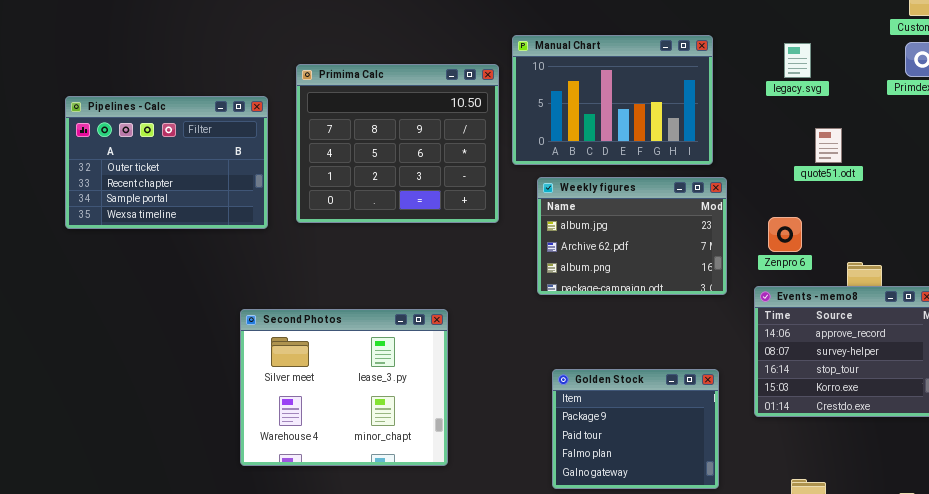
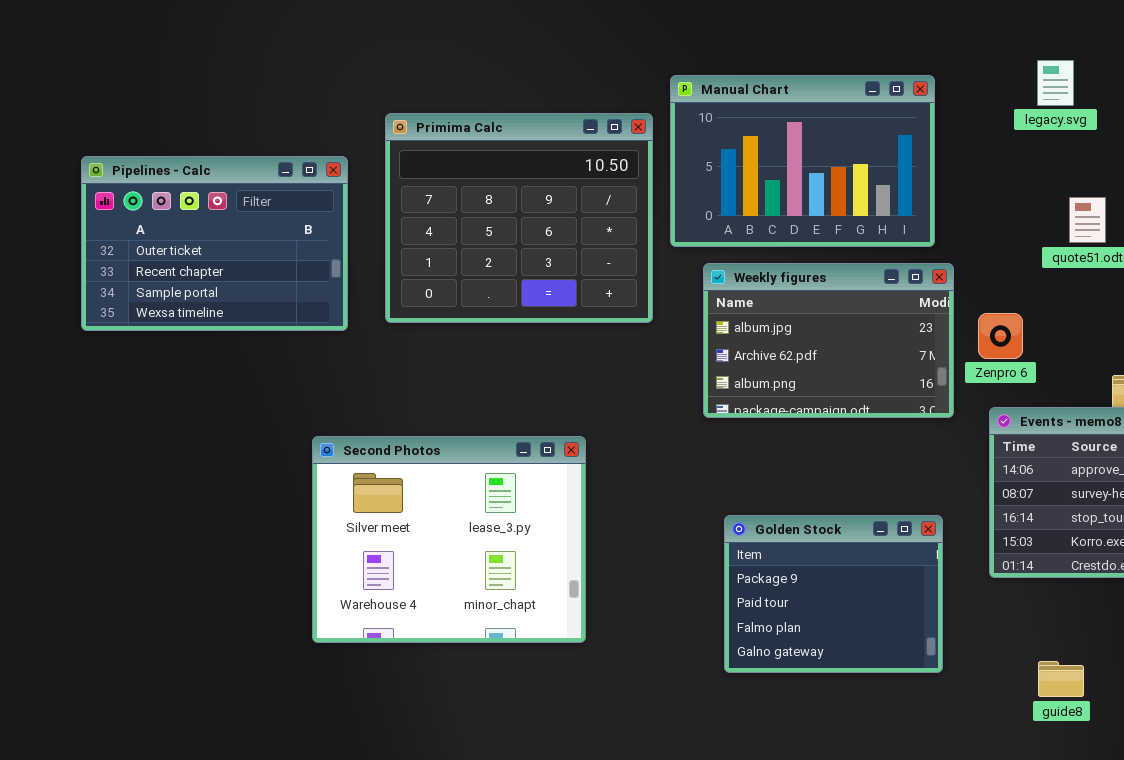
legacy.svg: [784,43,811,78] -> [1037,60,1074,106], moved
Zenpro 6: [768,217,802,252] -> [978,313,1023,359], moved

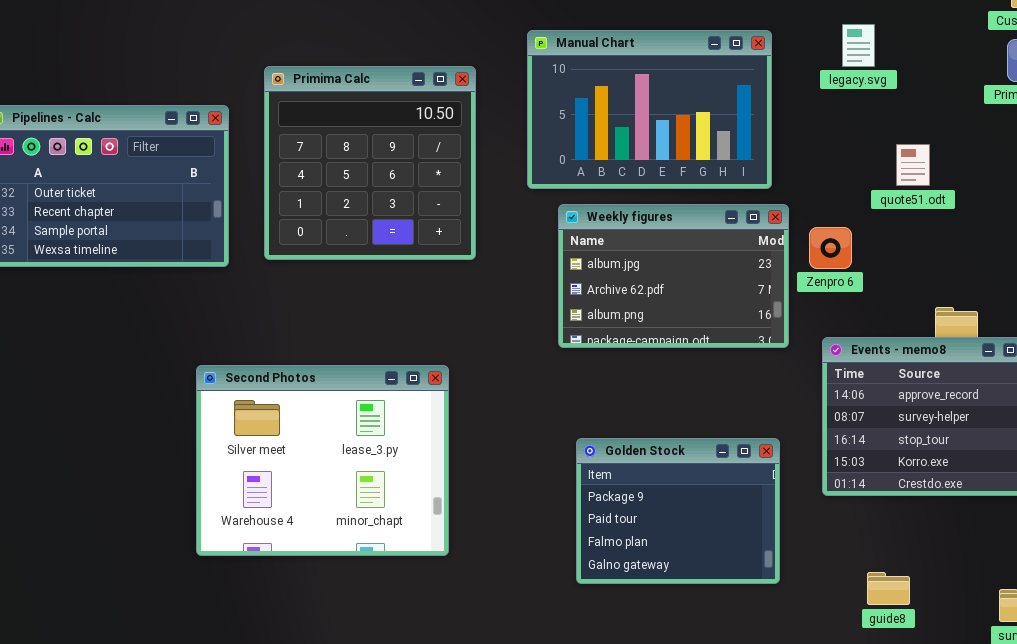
legacy.svg: [1037,60,1074,106] -> [842,24,875,67], moved
Primima Calc: [385,113,653,323] -> [264,66,476,260], resized
Zenpro 6: [978,313,1023,359] -> [809,227,852,269], moved

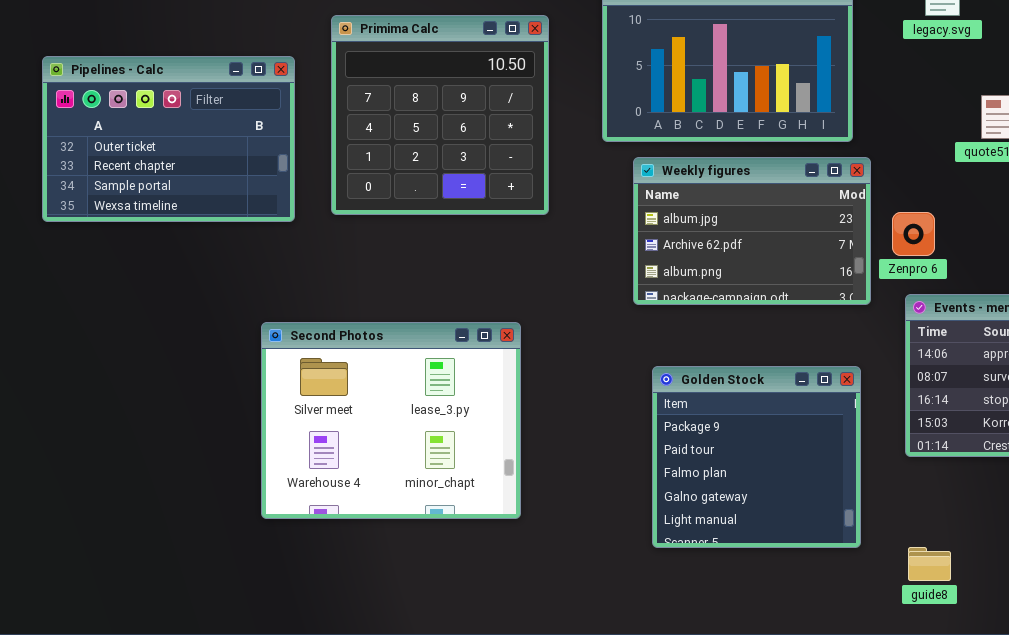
Zenpro 6: [809,227,852,269] -> [892,212,935,256], moved
Golden Stock: [576,438,780,584] -> [652,366,861,548], resized
guide8: [867,572,910,605] -> [908,547,951,581], moved

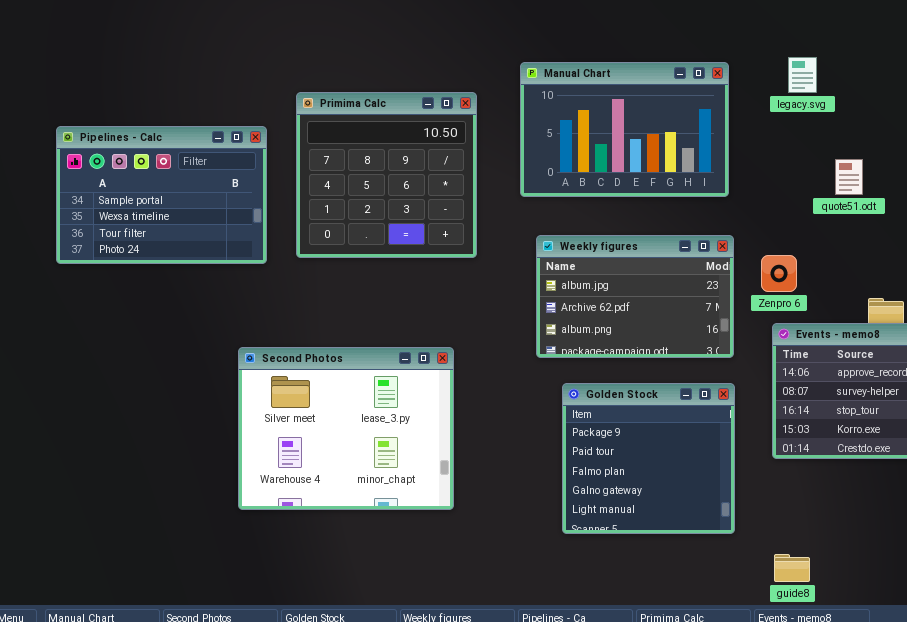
Pipelines - Calc: [42,56,295,222] -> [56,126,267,264], scrolled down 2 rows
Weekly figures: [633,157,871,305] -> [536,235,734,358], moved
guide8: [908,547,951,581] -> [774,554,810,582], moved

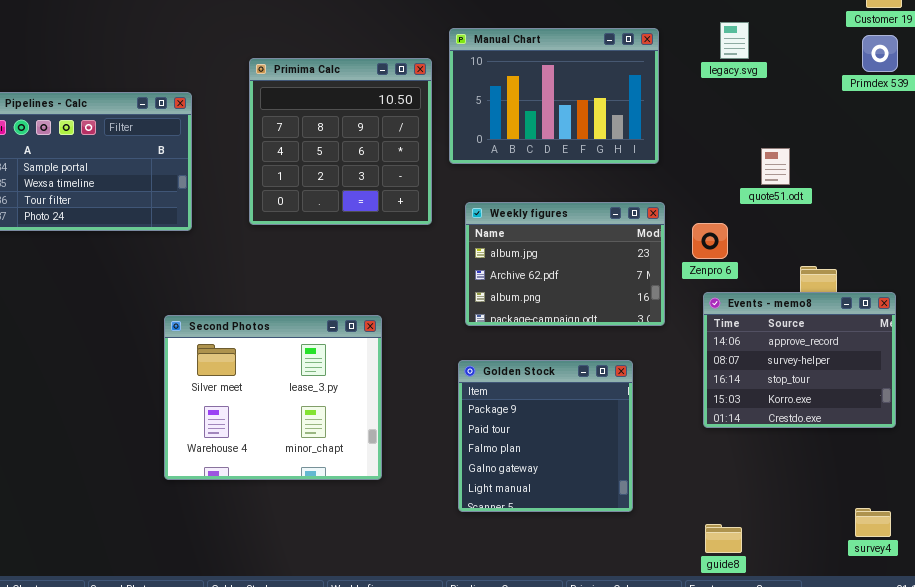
Primima Calc: [296,92,477,258] -> [249,58,432,225], moved
quote51.odt: [835,159,863,195] -> [761,148,790,185], moved
Golden Stock: [562,383,735,534] -> [458,360,633,512], moved

